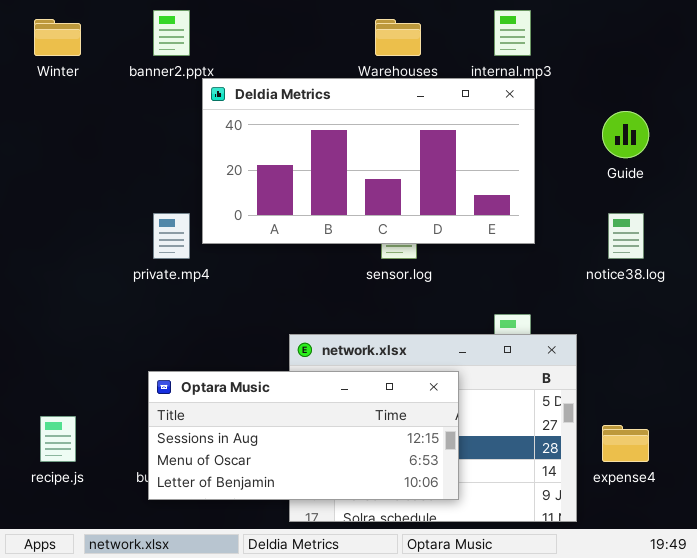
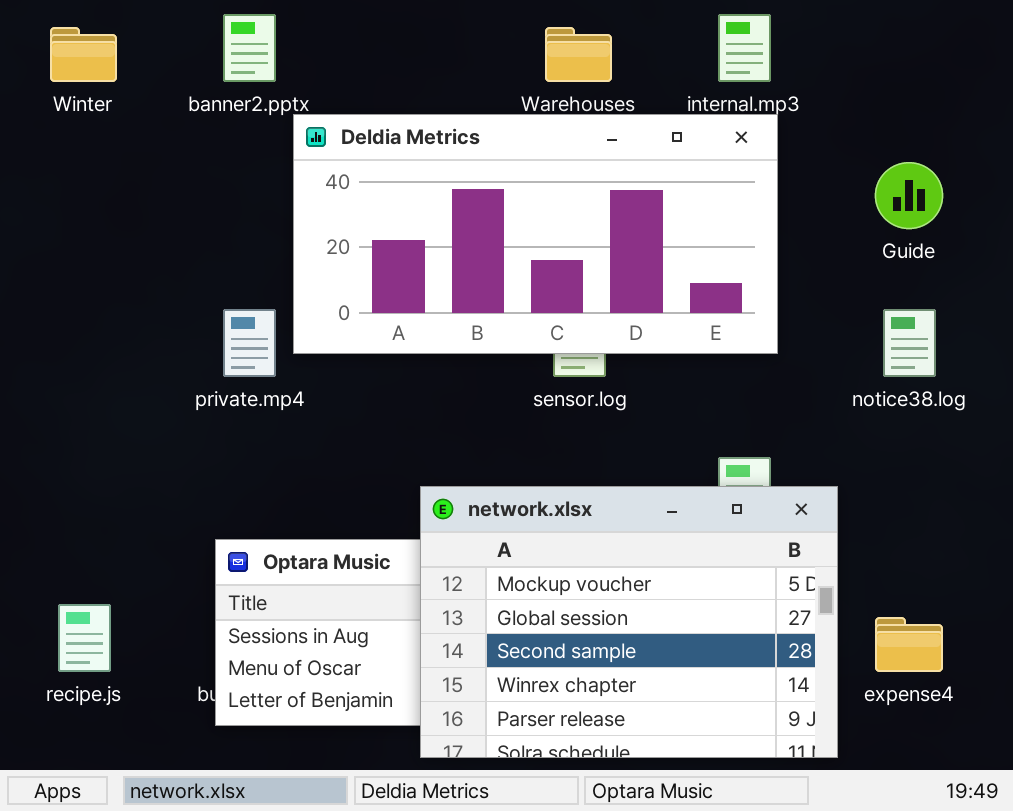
network.xlsx: [289,334,577,522] -> [420,486,838,758], raised

